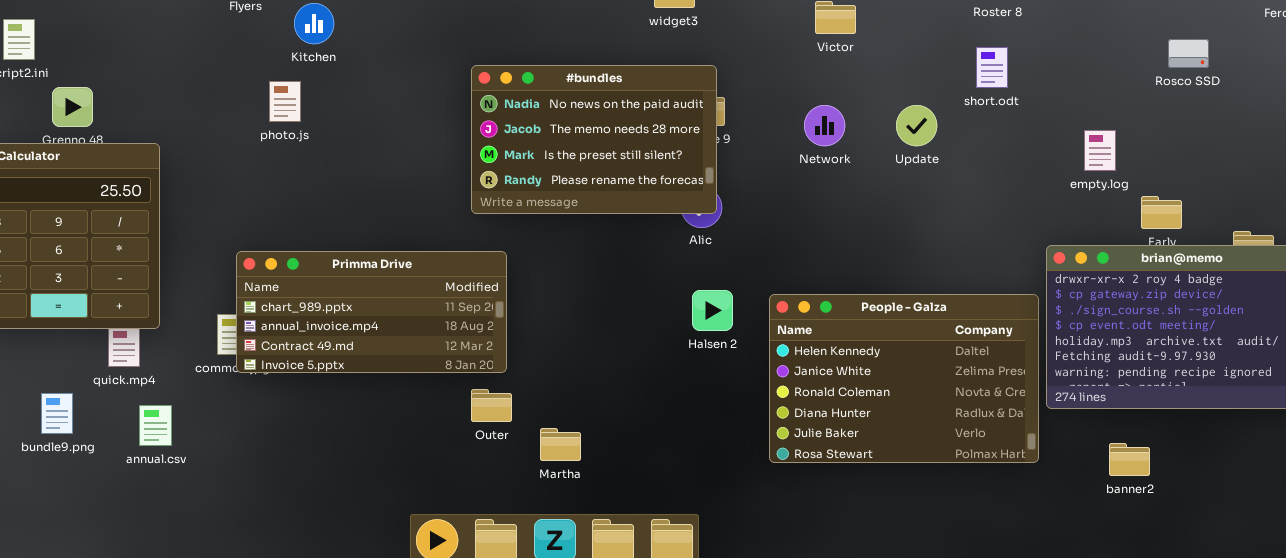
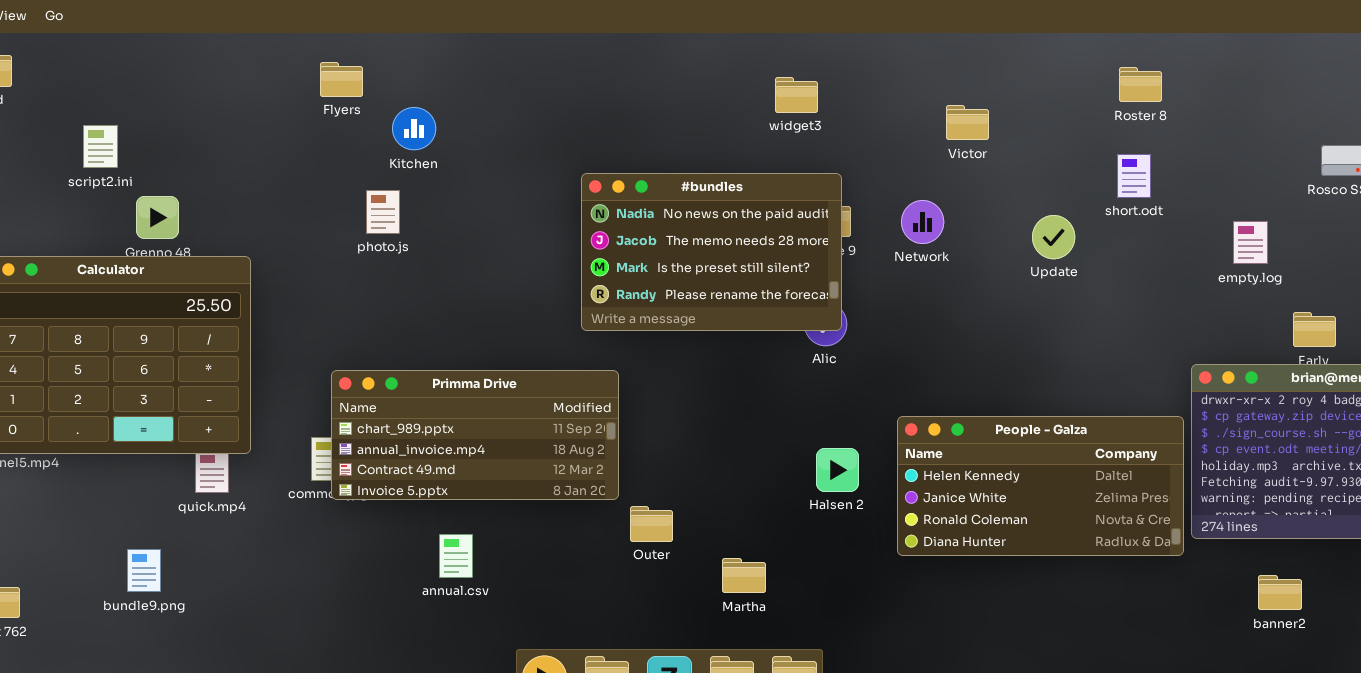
Network: [804,105,845,146] -> [901,200,944,244], moved
empty.log: [1084,130,1116,171] -> [1233,221,1268,264], moved
Halsen 2: [692,290,733,331] -> [816,448,859,492], moved
People - Galza: [769,294,1039,463] -> [897,416,1184,556], resized
Outer: [471,389,512,422] -> [630,506,673,542], moved
bundle9.png: [41,393,73,434] -> [127,549,161,592], moved
annual.csv: [139,405,172,446] -> [439,534,473,578], moved
Martha: [540,428,581,461] -> [722,558,766,593], moved

